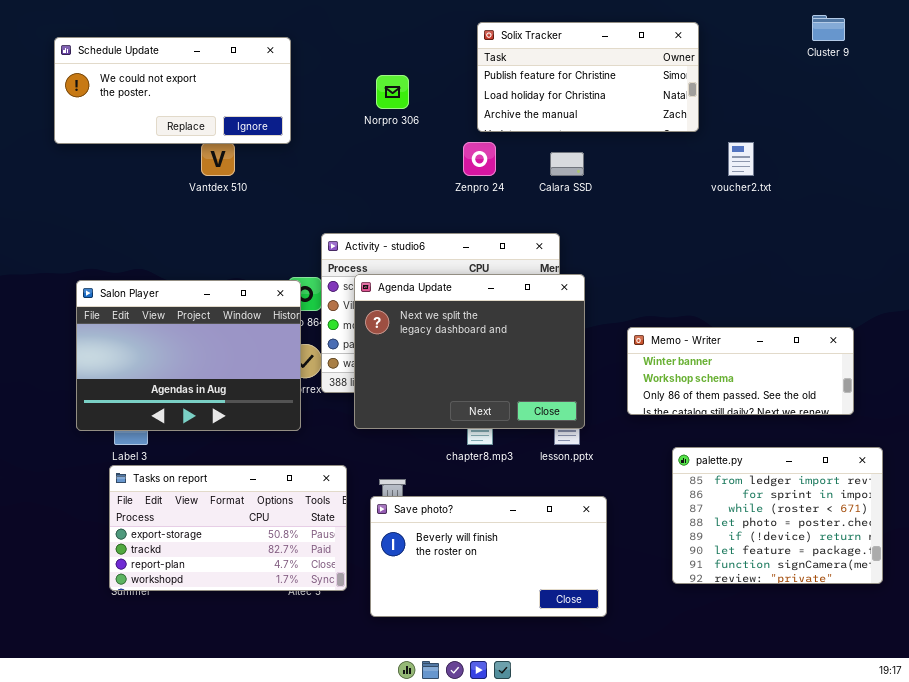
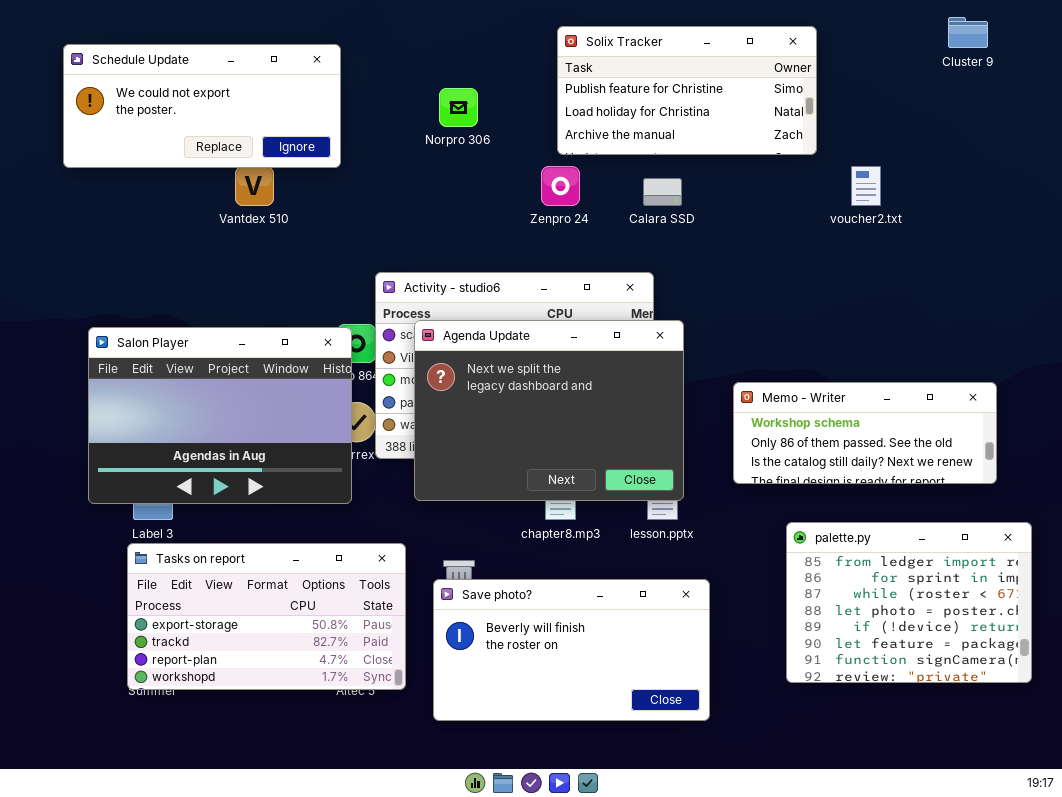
Memo - Writer: [627,327,854,415] -> [733,382,997,484], scrolled down 1 row

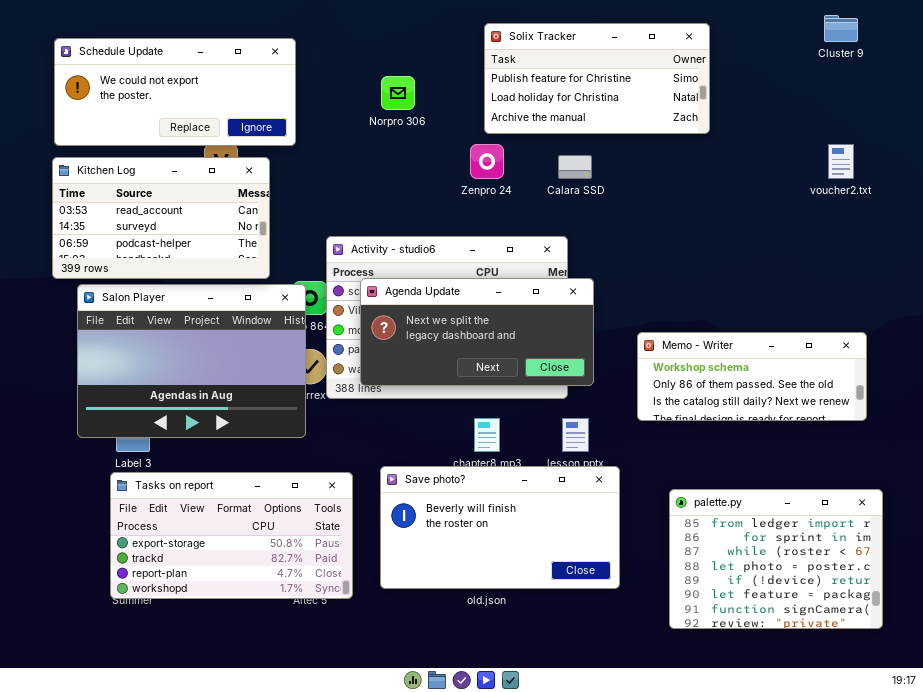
voucher2.txt: [851,166,881,206] -> [828,144,854,179], moved
Kitchen Log: none -> [52,157,270,279], opened
Agenda Update: [414,320,684,501] -> [360,278,594,386], resized
palette.py: [786,522,1032,683] -> [669,489,883,629], moved
Save photo?: [433,579,710,721] -> [380,466,620,589], moved

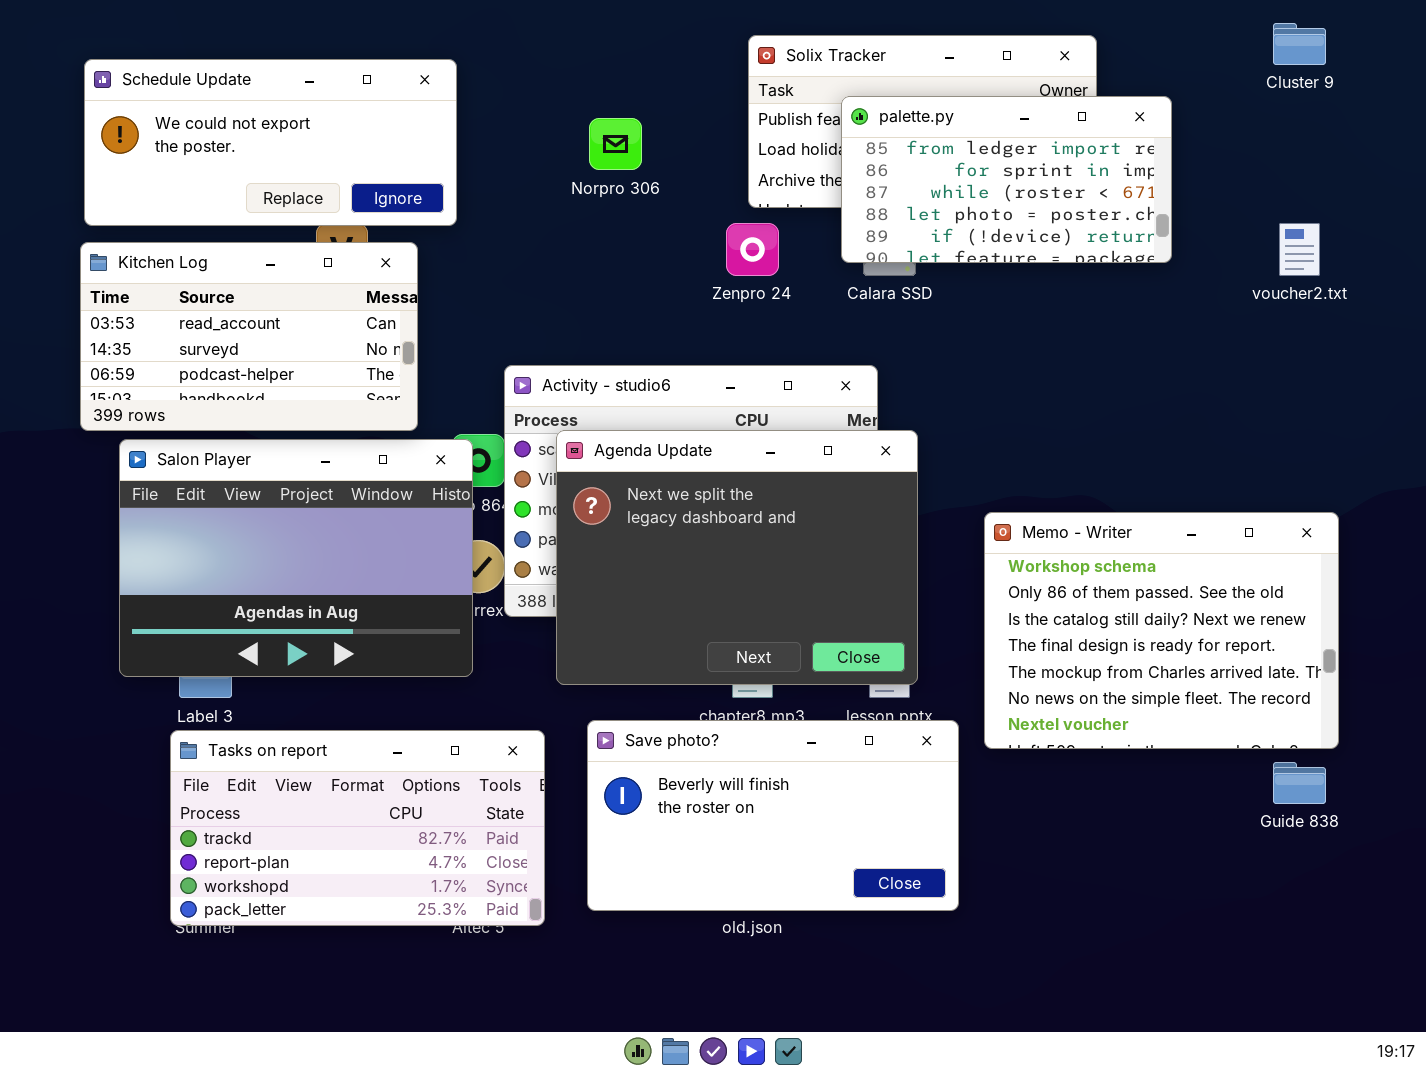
Agenda Update: [360,278,594,386] -> [556,430,918,685], resized
Memo - Writer: [637,332,867,421] -> [984,512,1339,749], resized
Tasks on report: [110,472,353,599] -> [170,730,545,926], scrolled down 1 row
palette.py: [669,489,883,629] -> [841,96,1172,263], moved, resized

